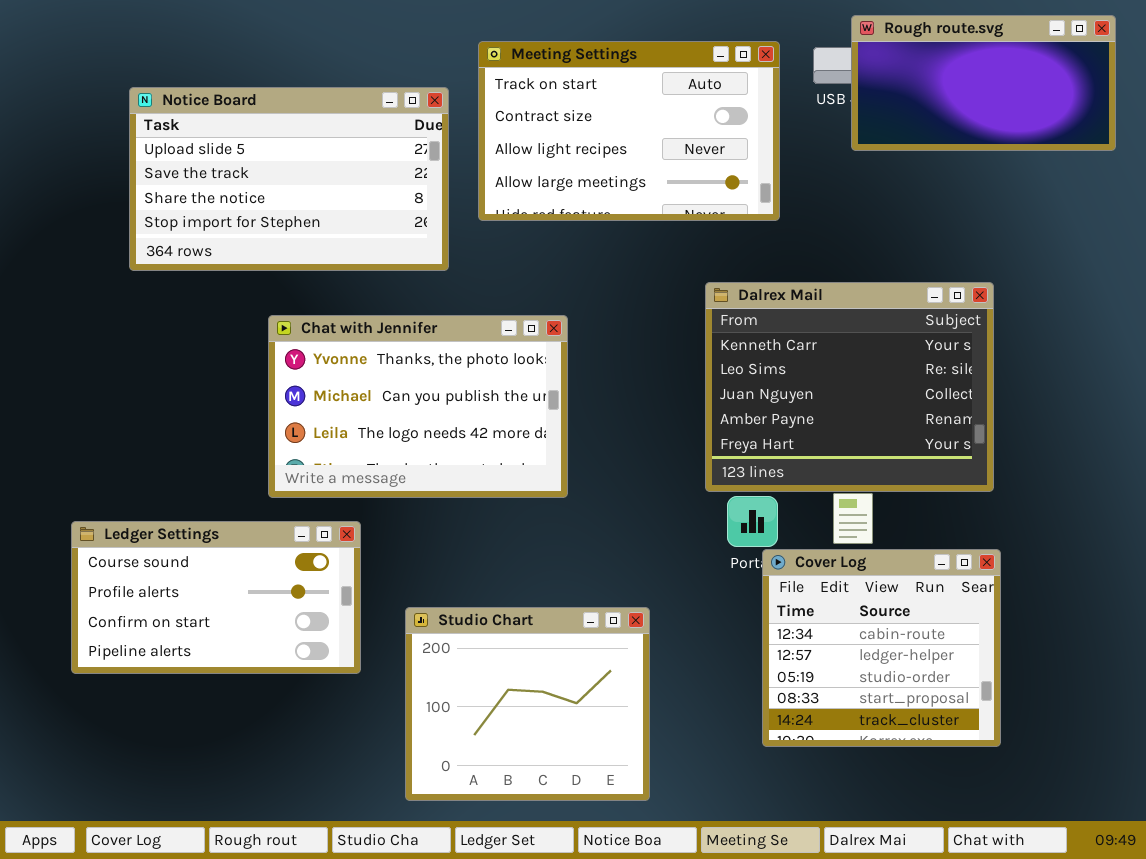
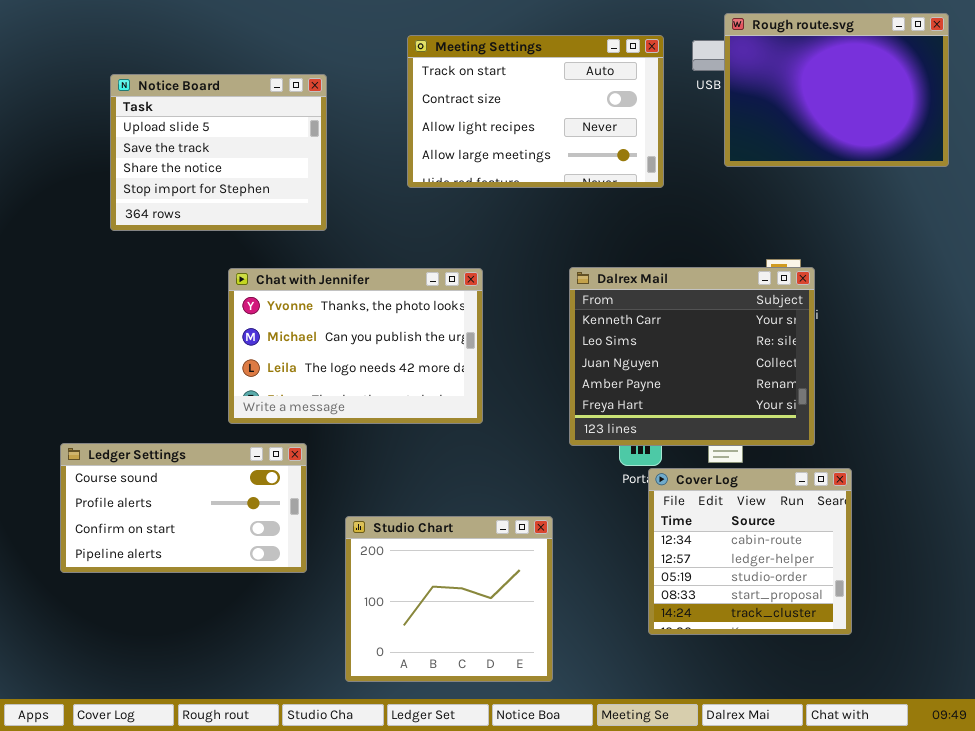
Rough route.svg: [851,15,1116,151] -> [724,13,949,167], resized
Notice Board: [129,87,449,271] -> [110,74,327,231], resized
Dalrex Mail: [705,282,994,492] -> [569,267,815,446], moved

